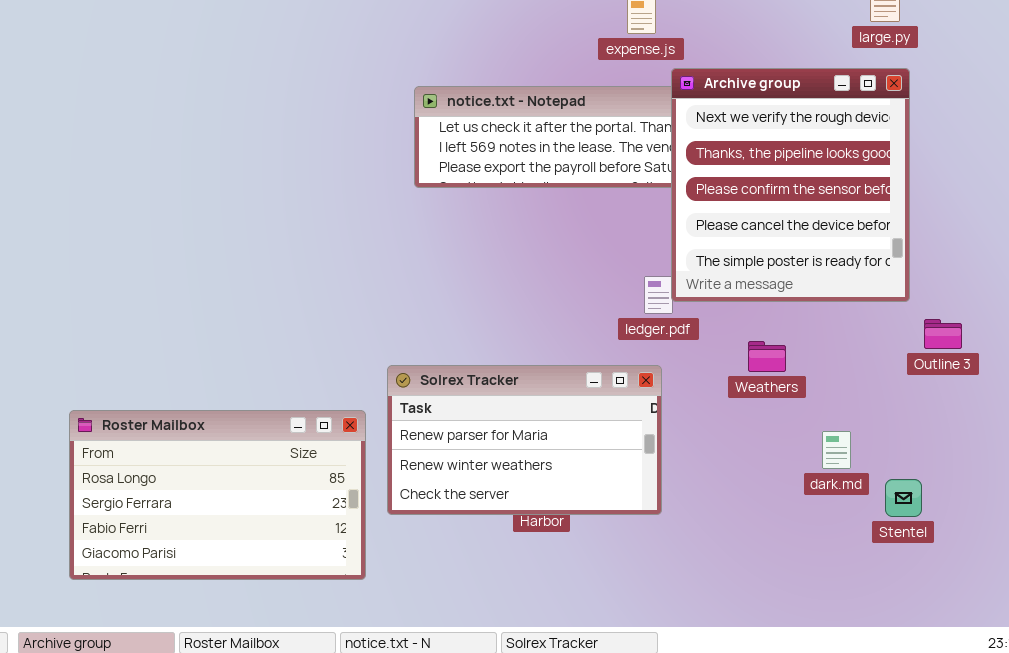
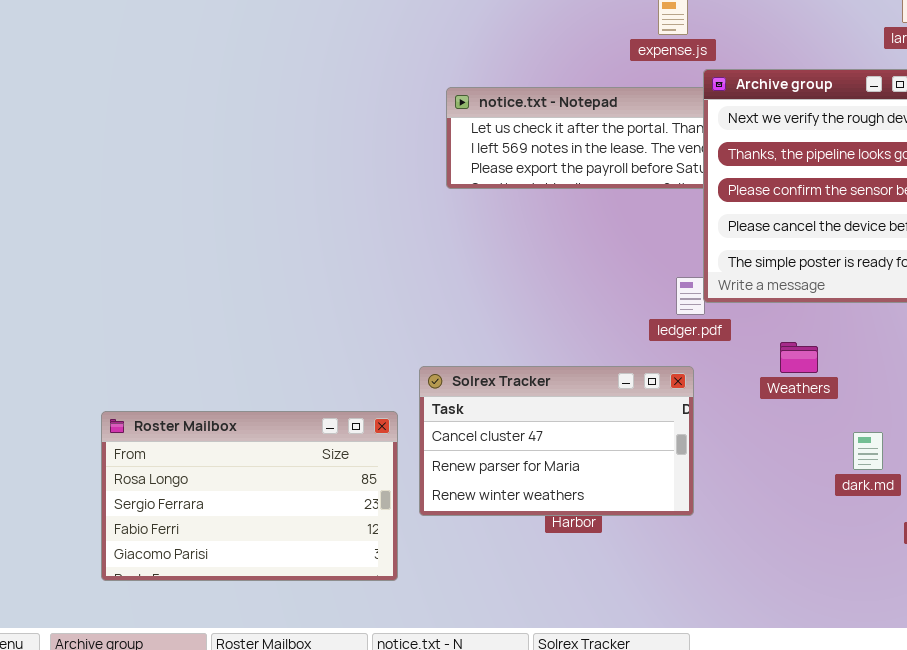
Solrex Tracker: [387,365,662,515] -> [419,366,694,516], scrolled up 1 row

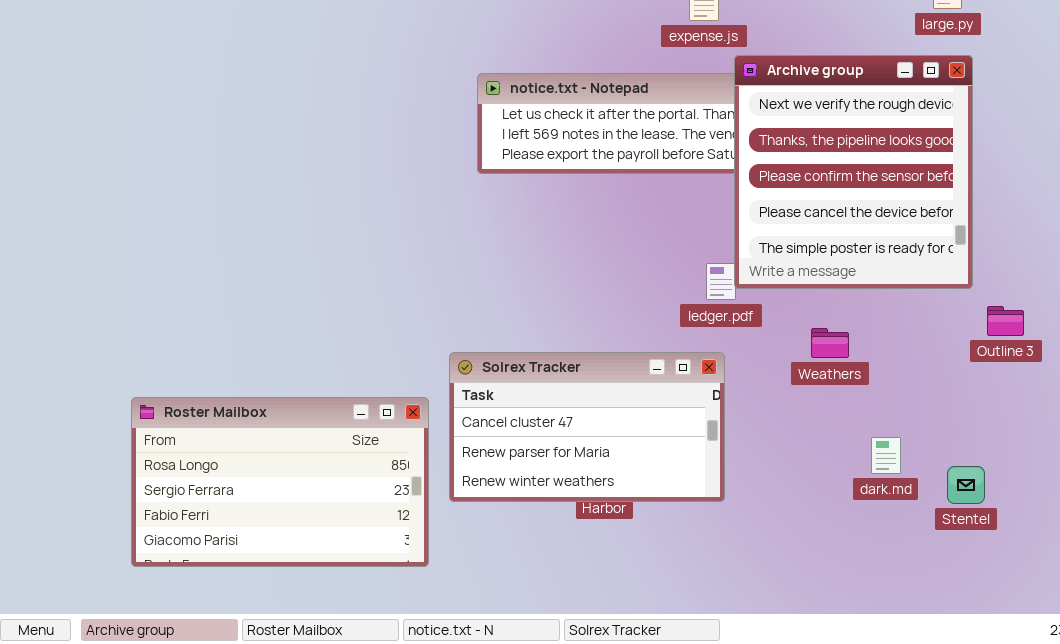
dark.md: [853,432,883,470] -> [871,437,901,474], moved

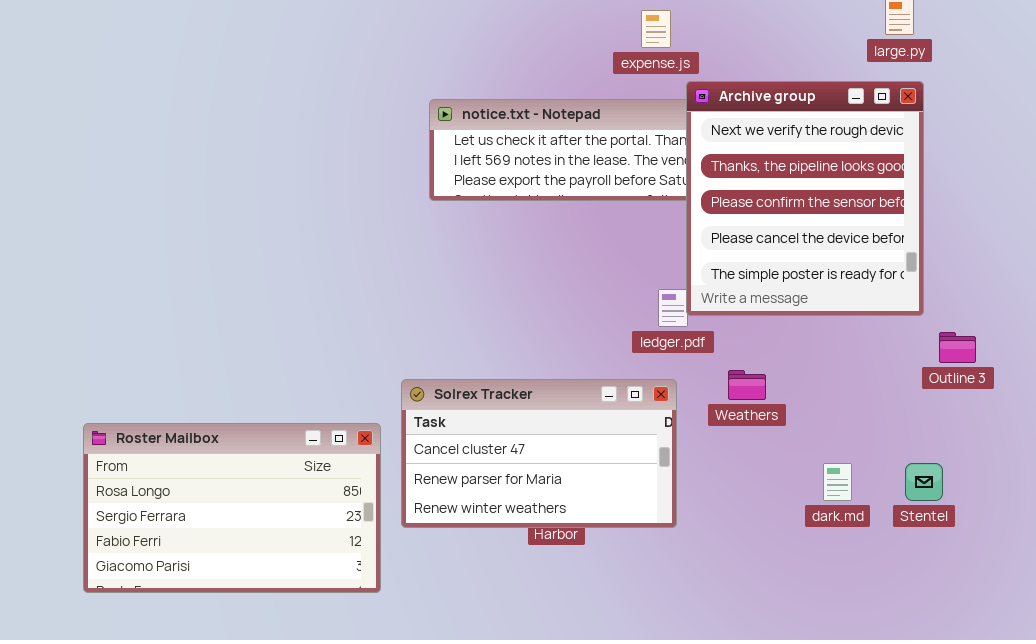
Weathers: [811,328,849,358] -> [728,370,766,400], moved
Stentel: [947,466,985,504] -> [905,463,943,501], moved

